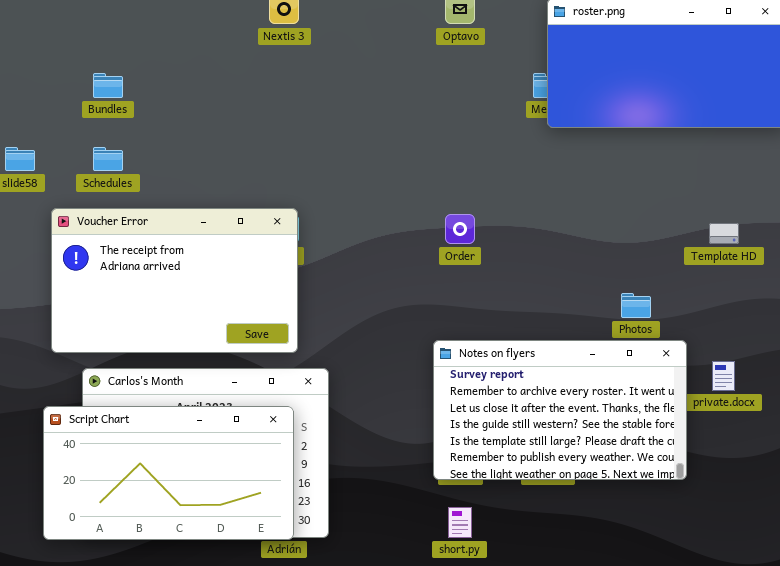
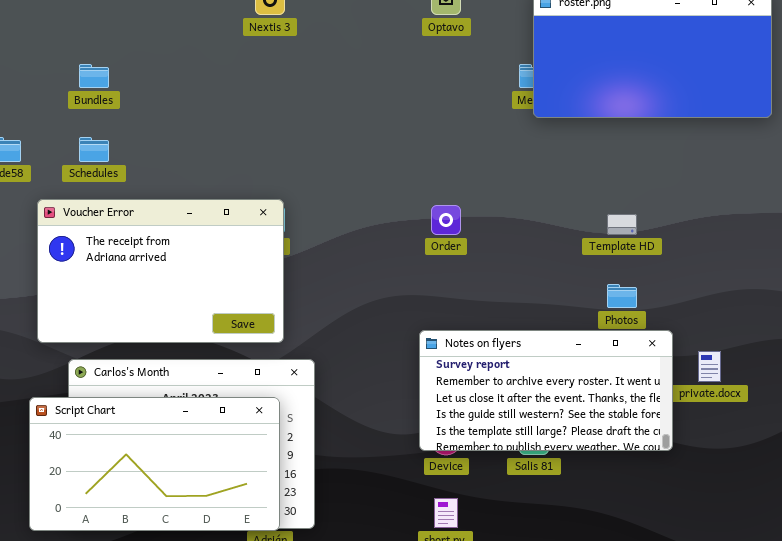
Template HD: [709,223,739,244] -> [607,214,637,235], moved
Notes on flyers: [433,340,687,480] -> [419,330,673,451], resized

